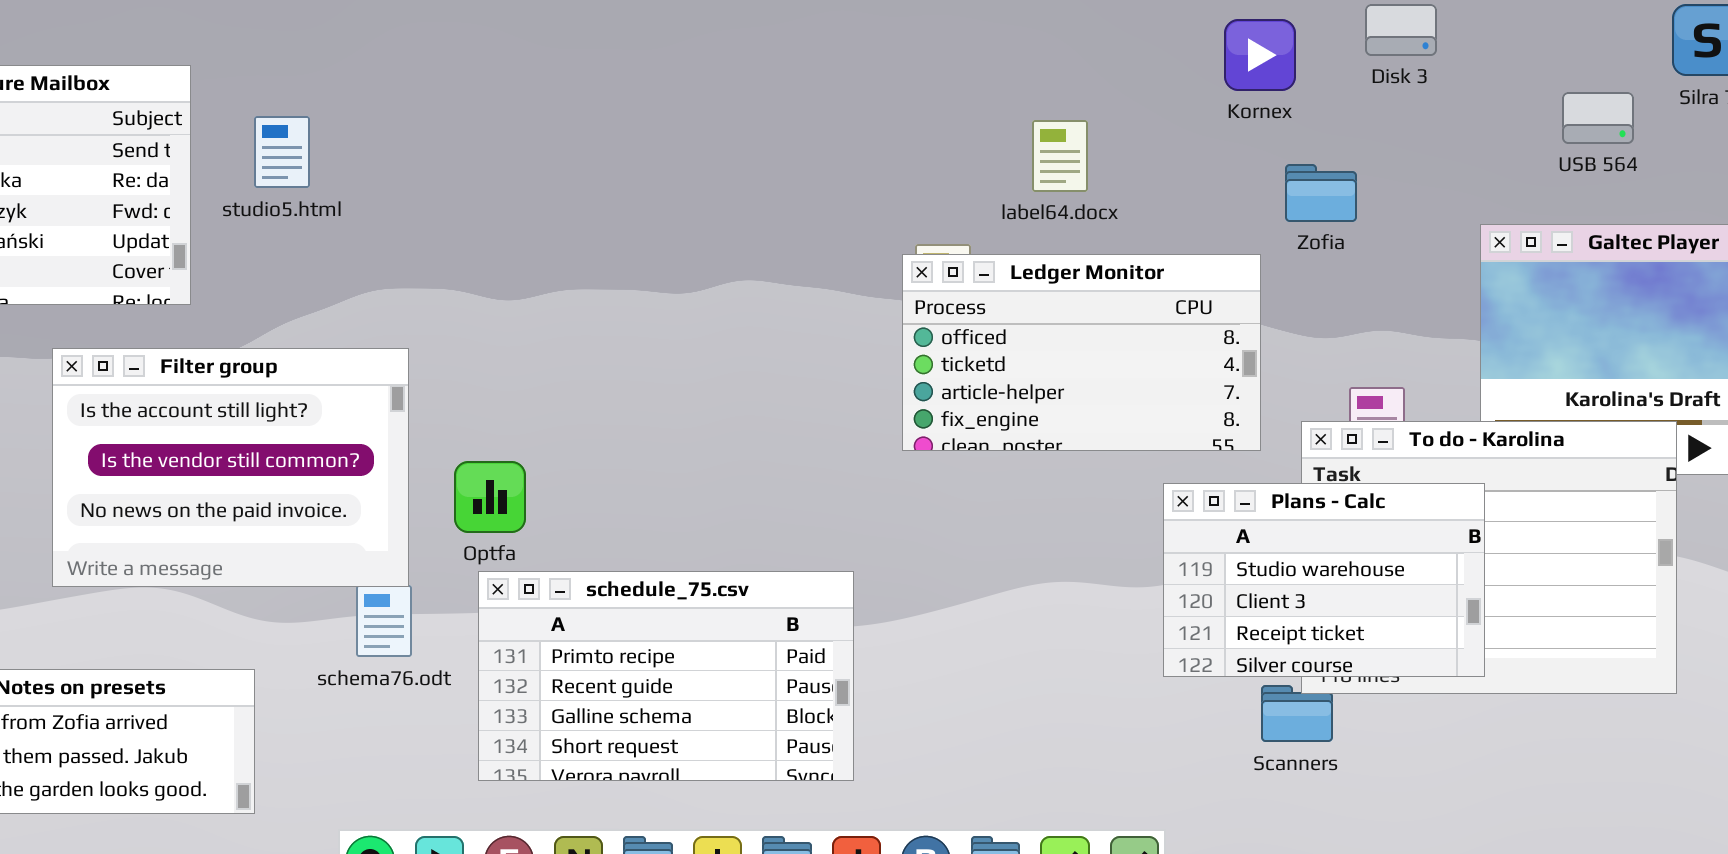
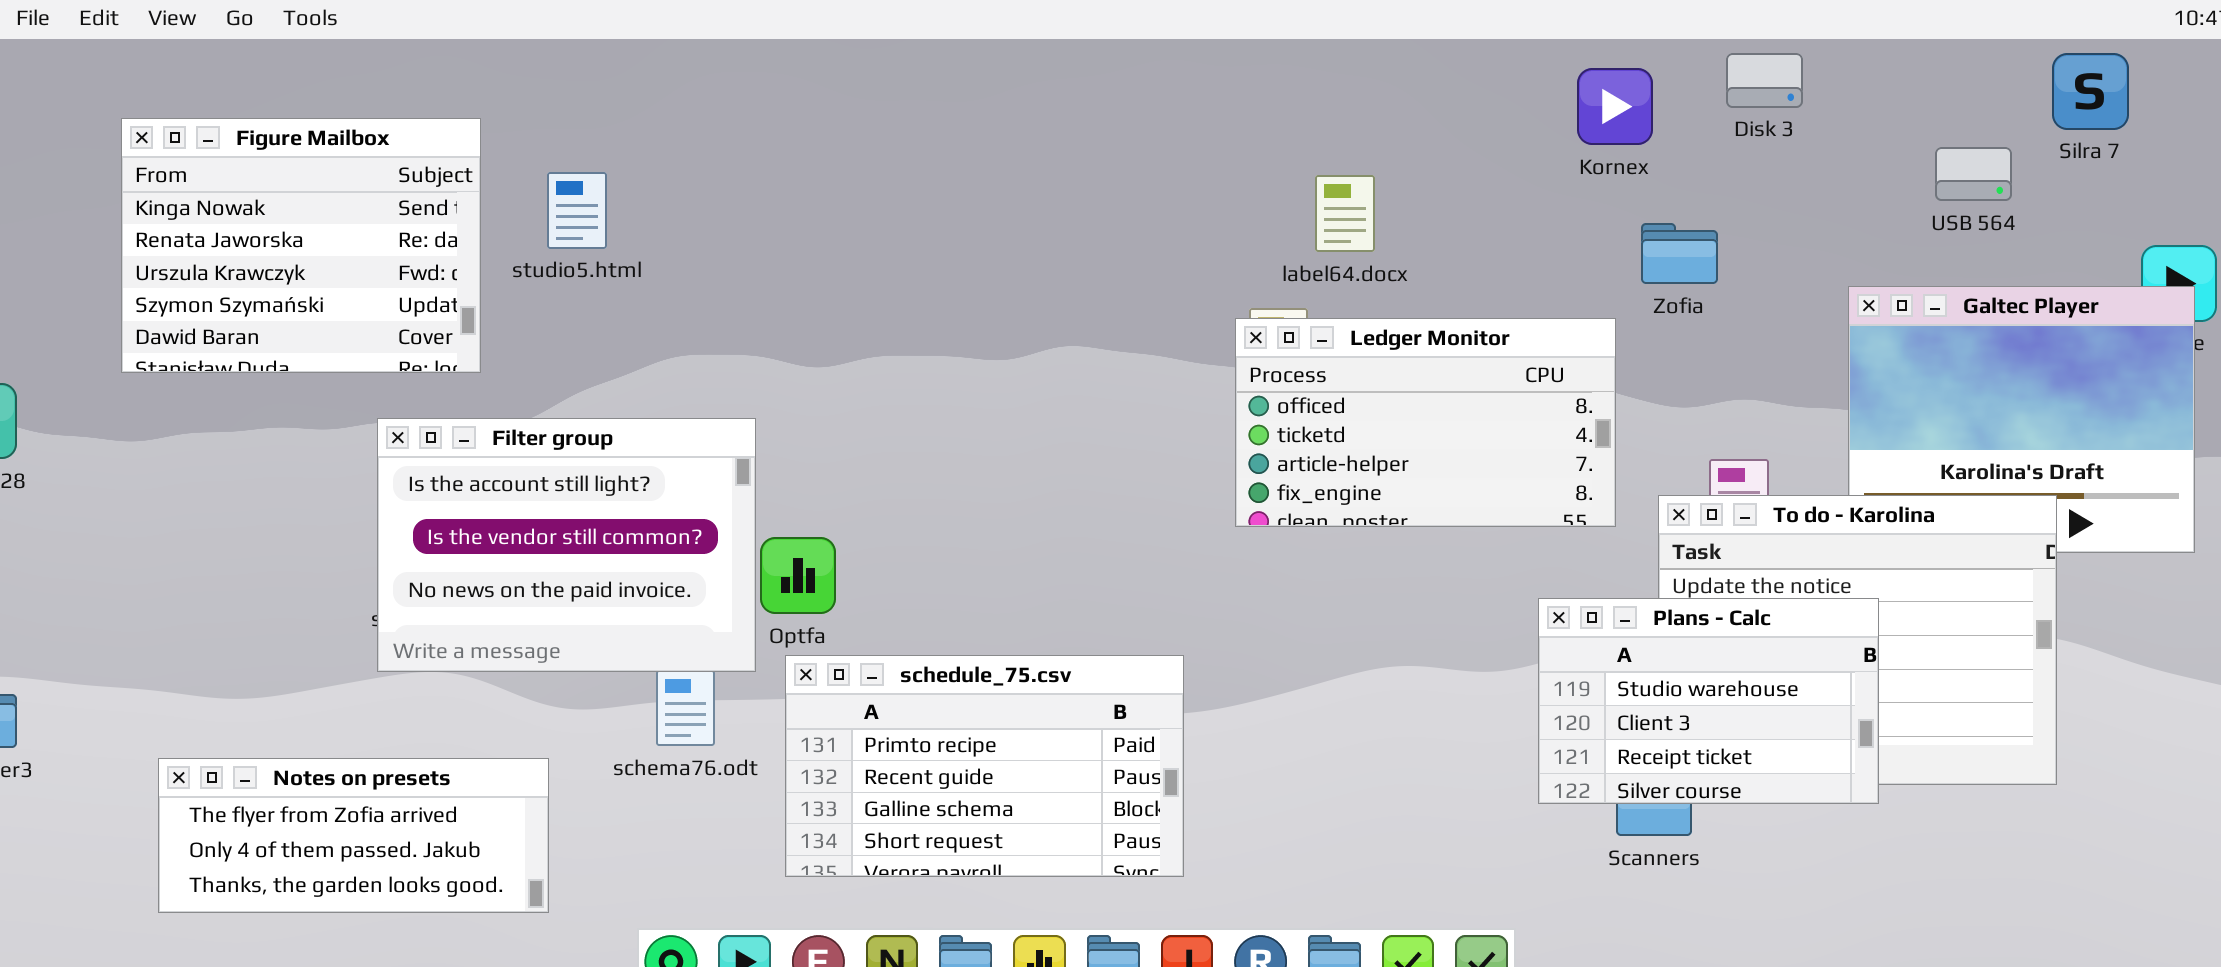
label64.docx: [1032,120,1088,192] -> [1315,175,1375,252], moved
Filter group: [52,348,409,587] -> [377,418,756,672], moved
Plans - Calc: [1163,483,1485,677] -> [1538,598,1879,804], moved

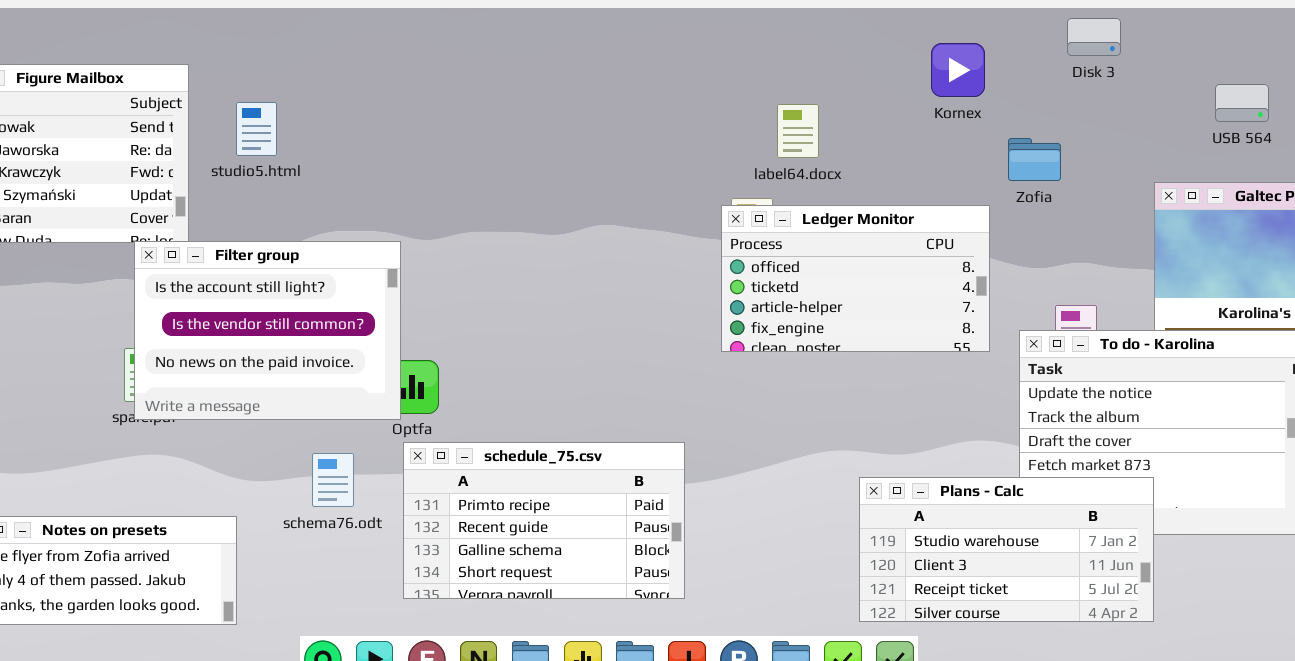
Kornex: [1577,68,1653,145] -> [931,43,985,97], moved
Filter group: [377,418,756,672] -> [134,241,401,420], moved
Plans - Calc: [1538,598,1879,804] -> [859,477,1154,622], moved, resized

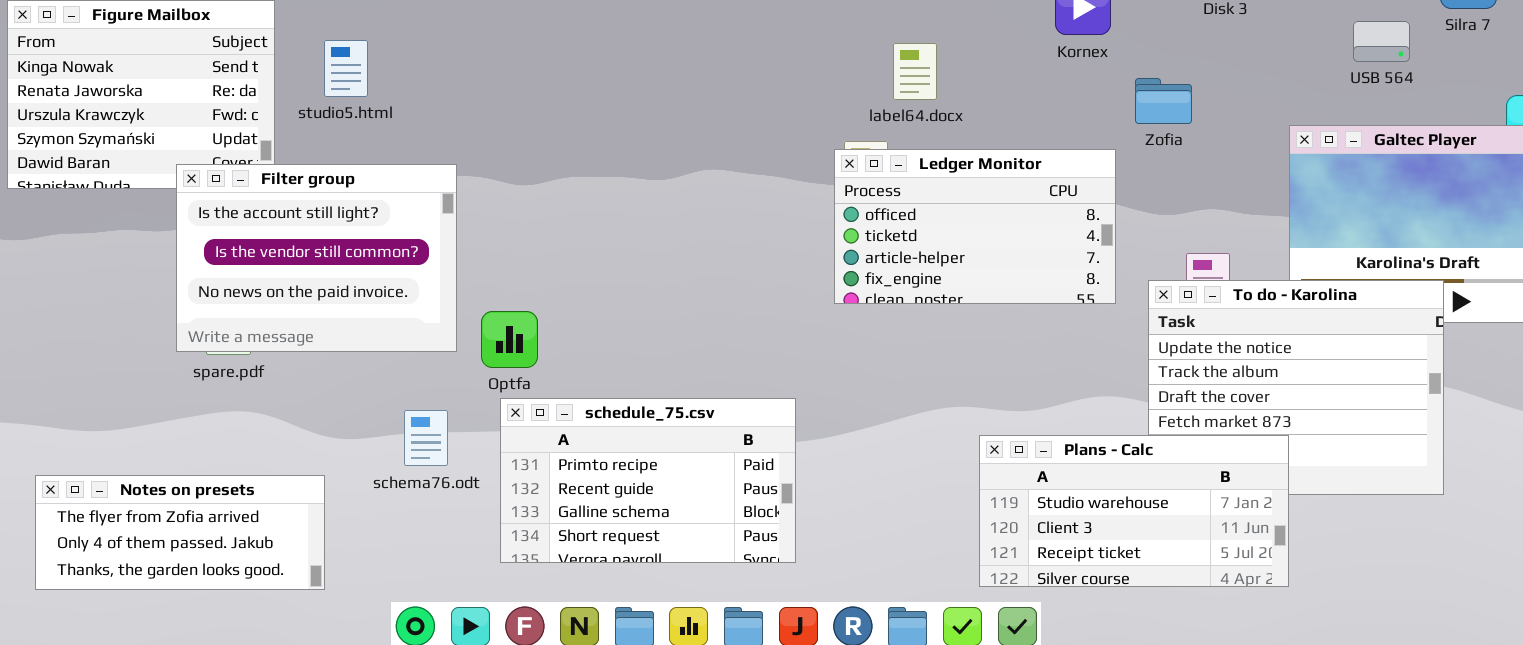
Filter group: [134,241,401,420] -> [176,164,457,352], moved

